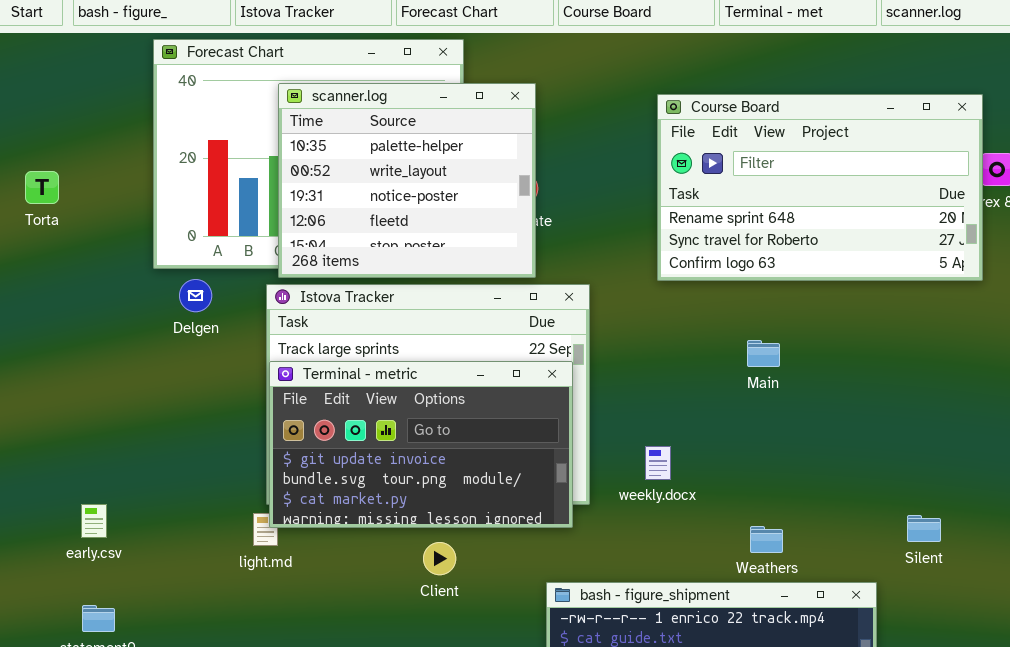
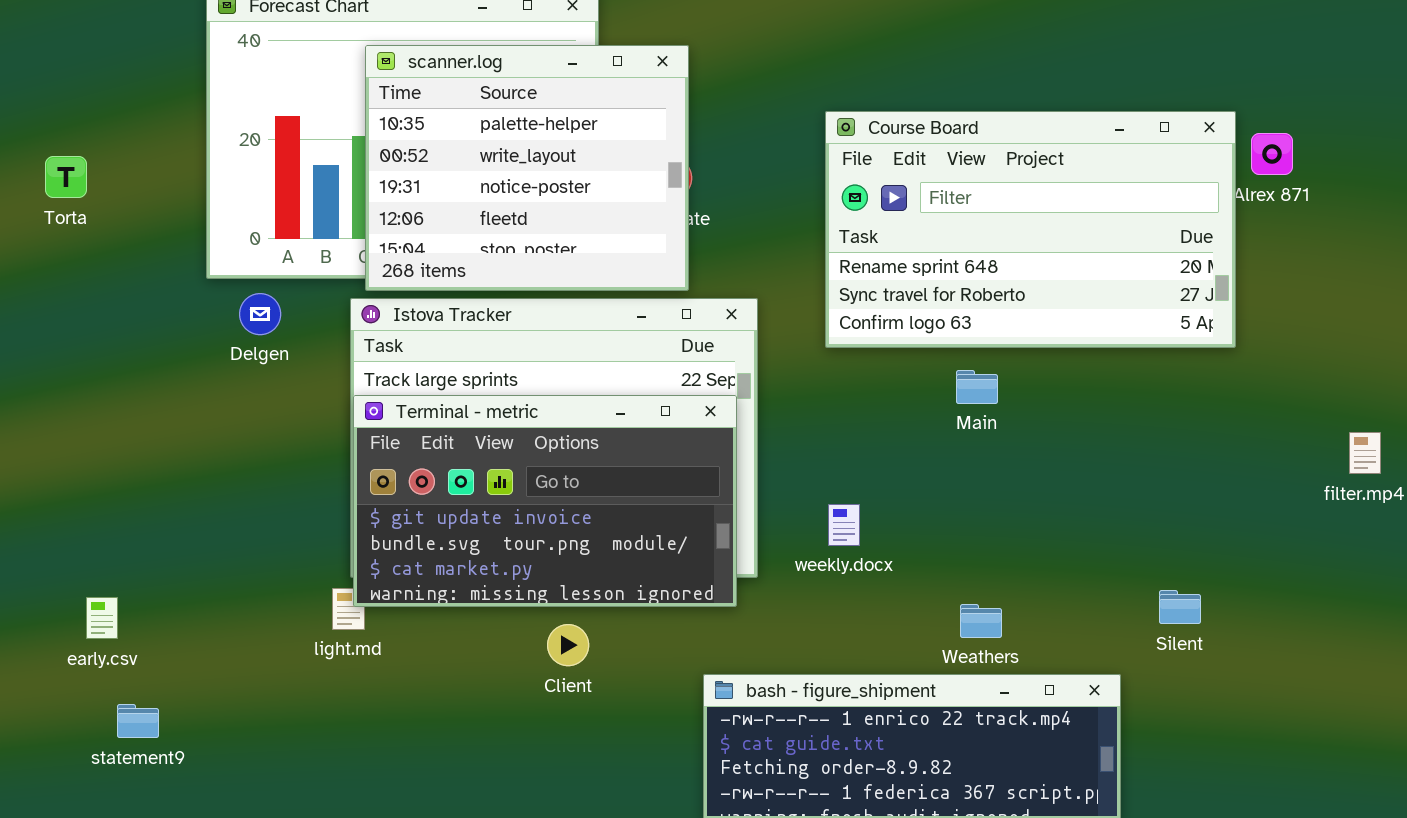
Course Board: [657,94,983,281] -> [825,111,1236,348], moved
early.csv: [81,504,107,538] -> [86,597,118,639], moved

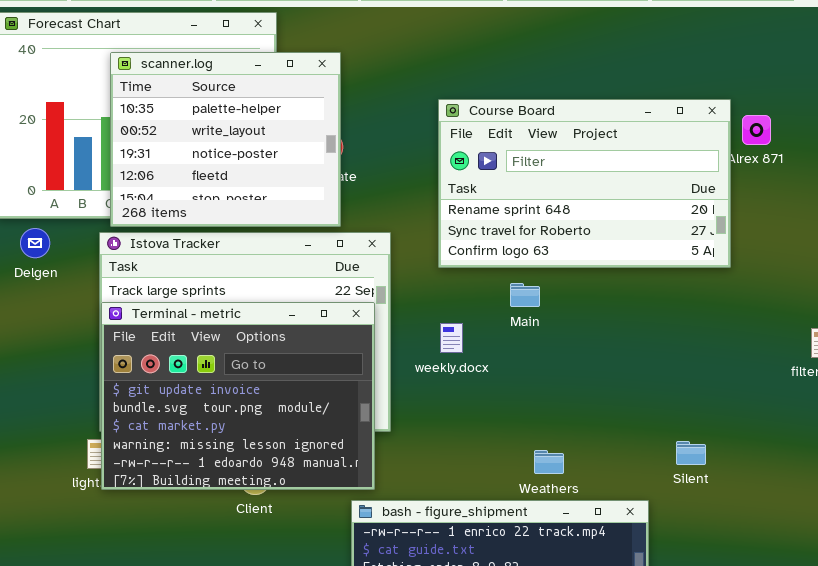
Main: [956,370,998,404] -> [510,283,540,307], moved
Terminal - metric: [353,395,737,607] -> [101,302,375,490], resized
weekly.docx: [828,504,860,546] -> [440,323,463,353], moved

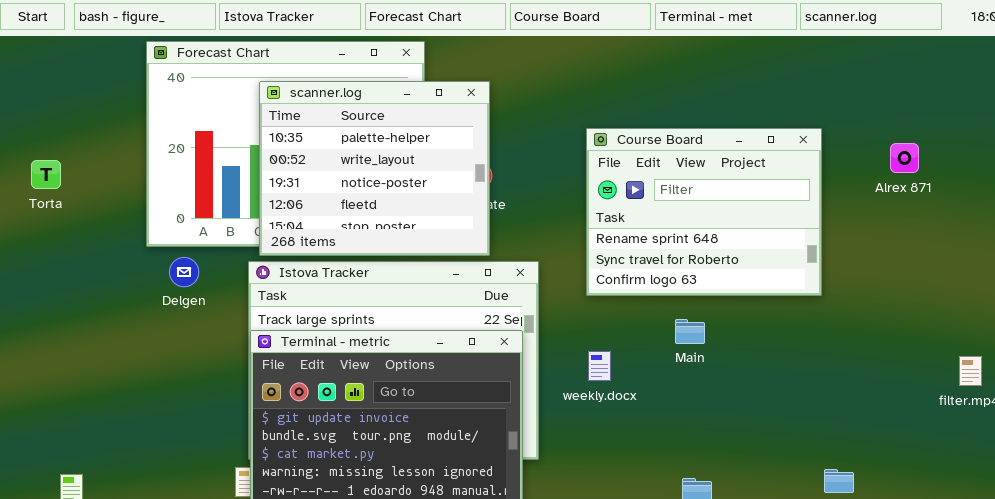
Course Board: [438,99,731,268] -> [586,128,822,296], resized
Main: [510,283,540,307] -> [675,319,705,344], moved

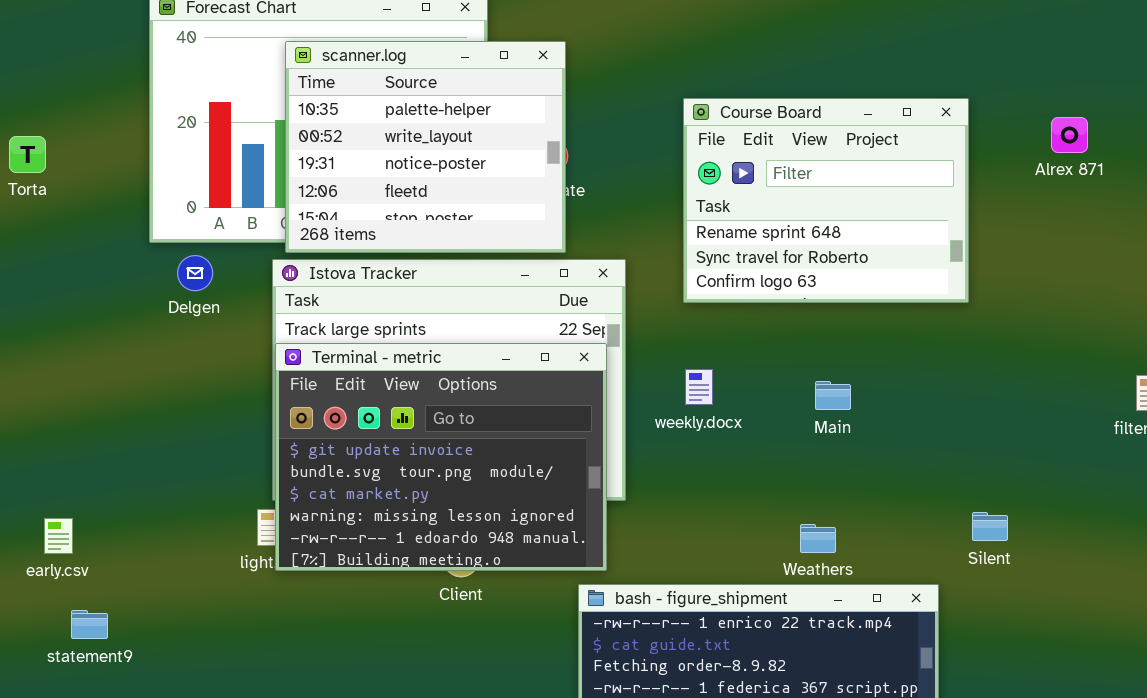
Main: [675,319,705,344] -> [815,381,851,410], moved

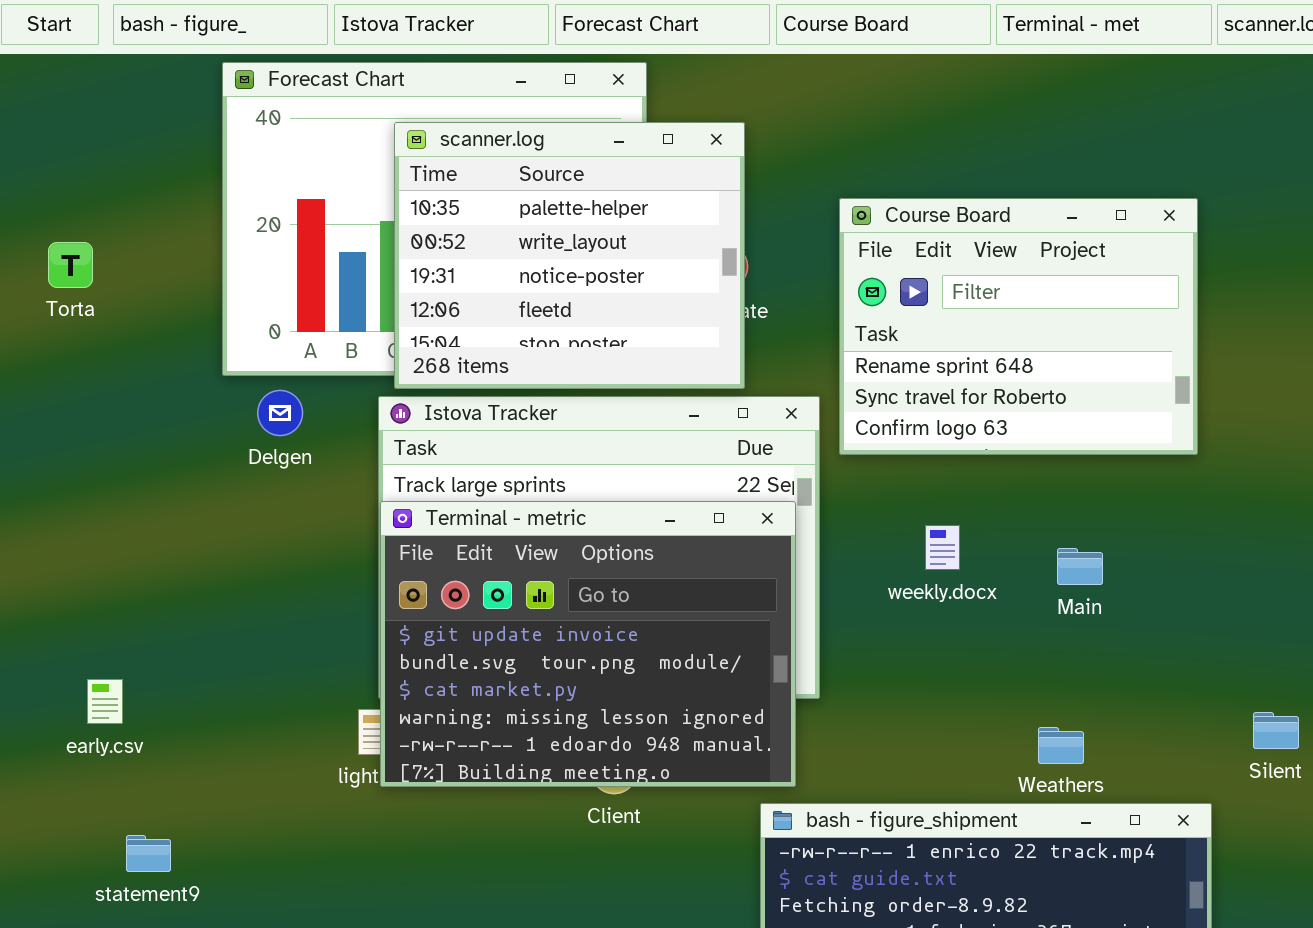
Course Board: [683,98,969,303] -> [839,198,1198,455], moved
weekly.docx: [685,369,713,405] -> [925,525,960,570], moved
early.csv: [44,518,73,554] -> [87,679,123,724], moved

